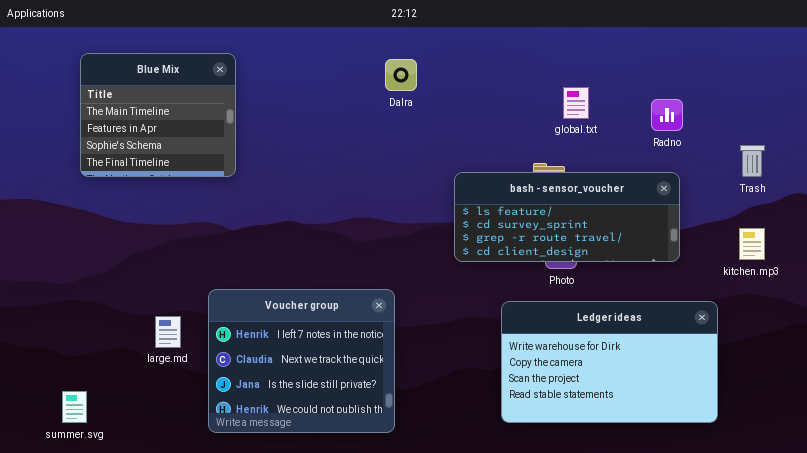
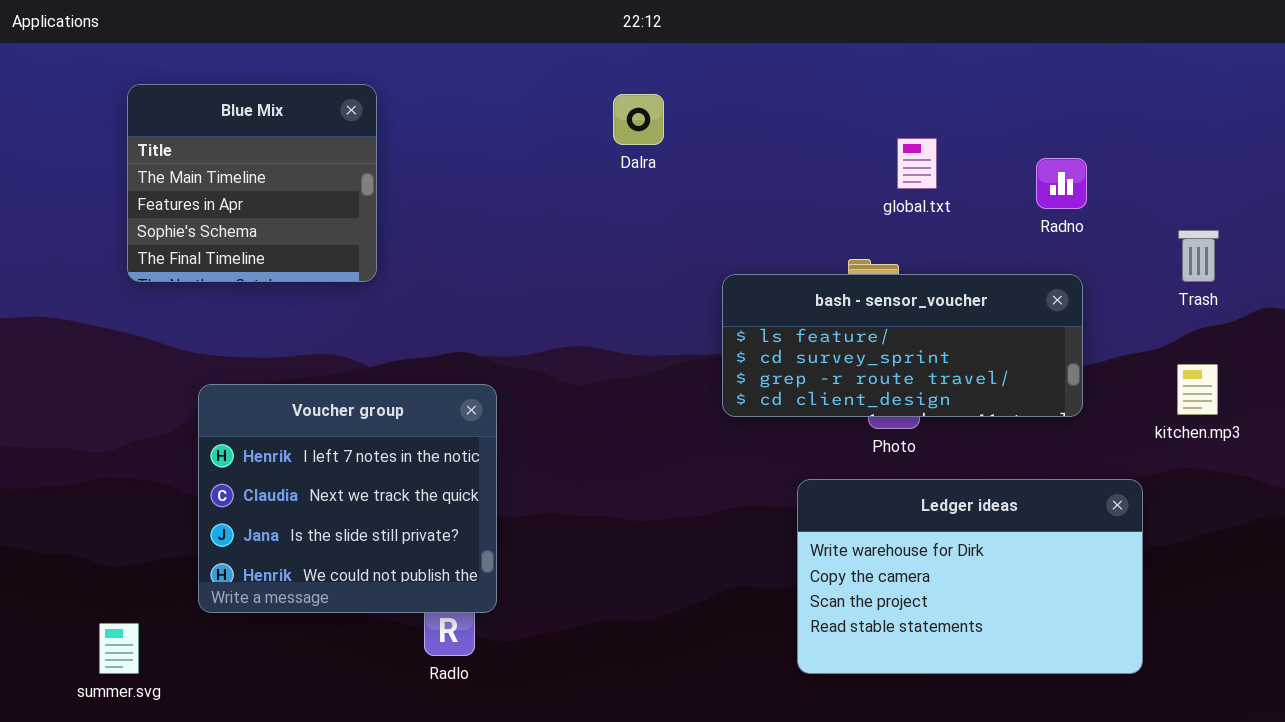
Voucher group: [208,289,395,433] -> [198,384,497,613], moved

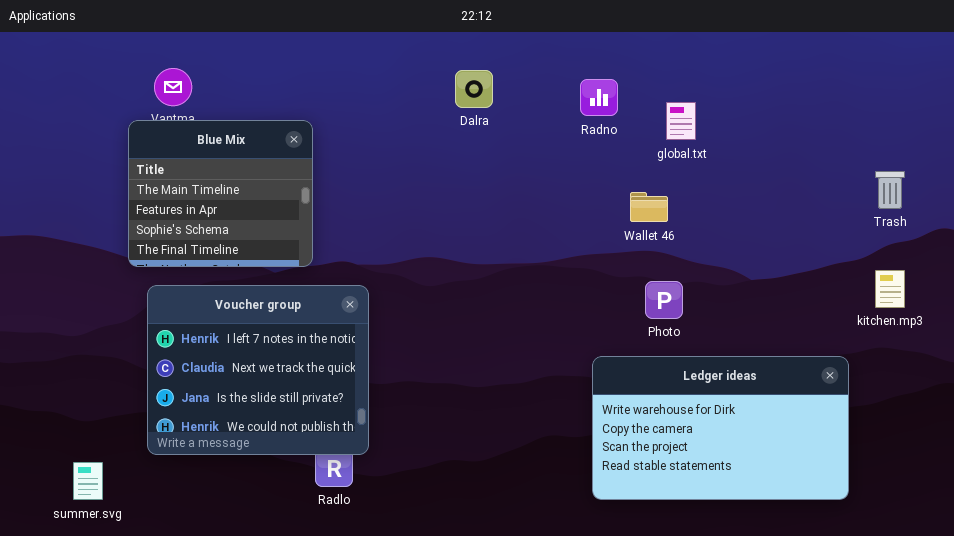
Blue Mix: [127,84,377,282] -> [128,120,313,267], moved
Radno: [1036,158,1087,209] -> [580,79,618,116], moved
bash - sensor_voucher: [722,274,1083,417] -> none, closed

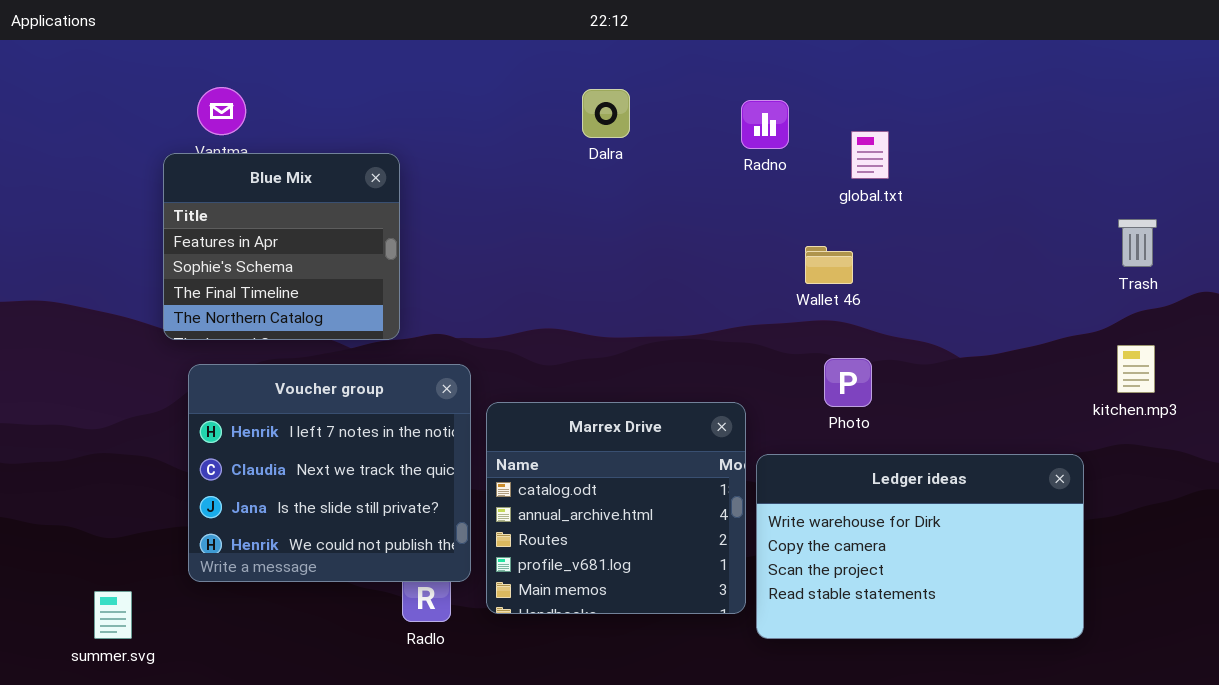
Blue Mix: [128,120,313,267] -> [163,153,400,340], scrolled down 1 row
Marrex Drive: none -> [486,402,746,614], opened

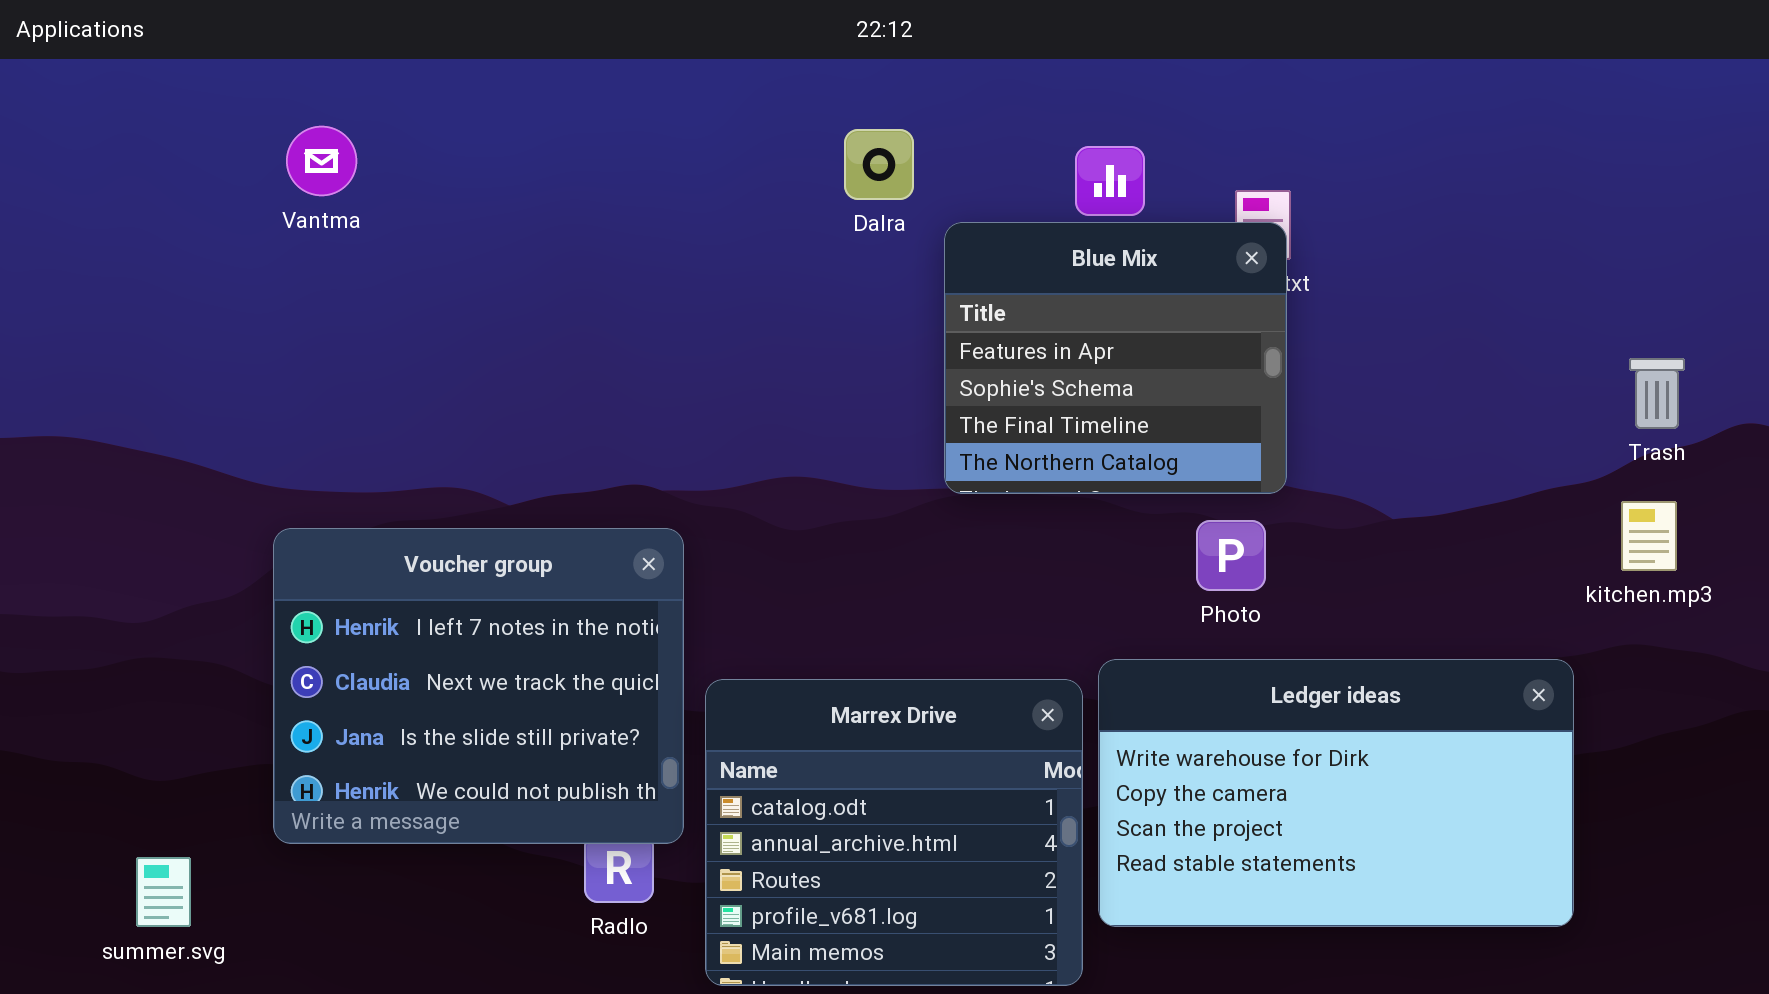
Blue Mix: [163,153,400,340] -> [944,222,1287,494], moved
Trash: [1118,219,1157,267] -> [1629,358,1685,429], moved
Marrex Drive: [486,402,746,614] -> [705,679,1083,986], moved

